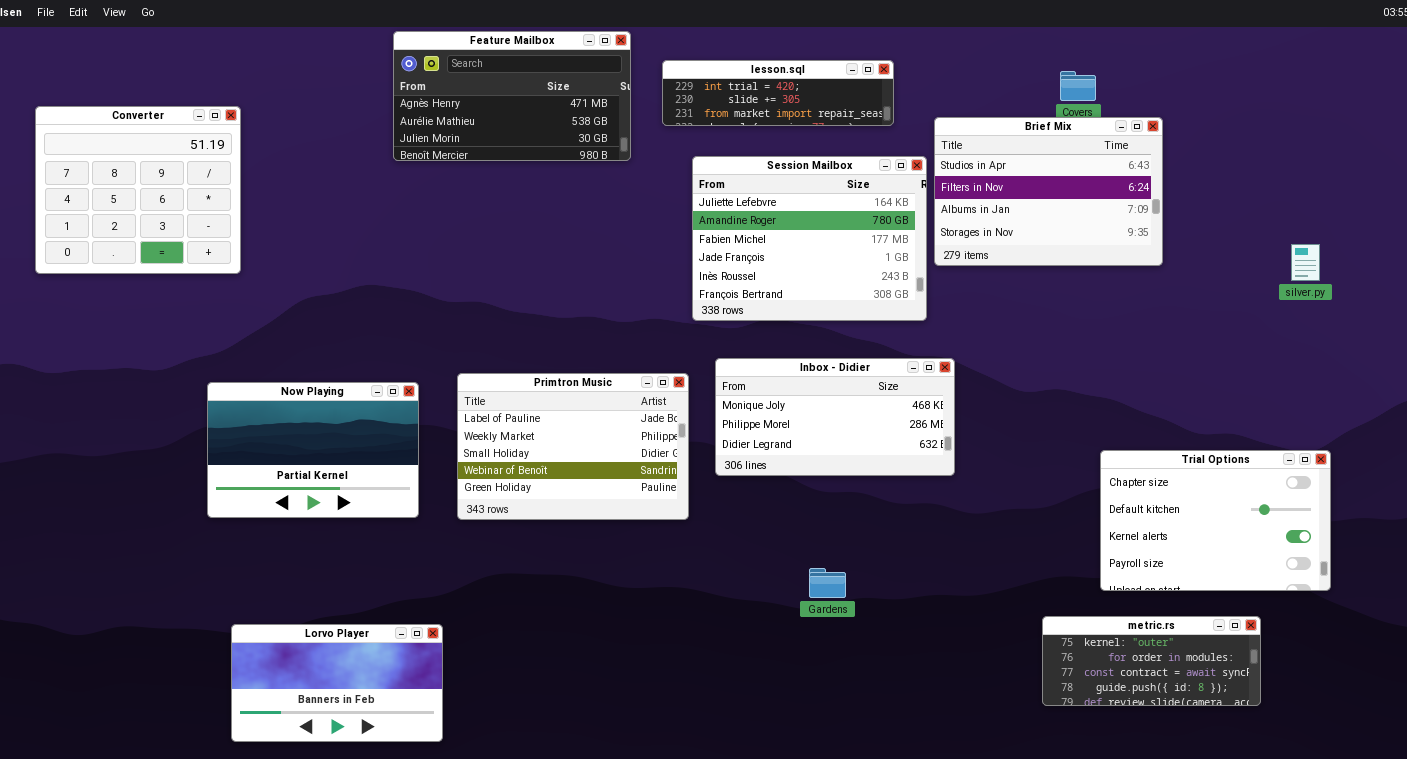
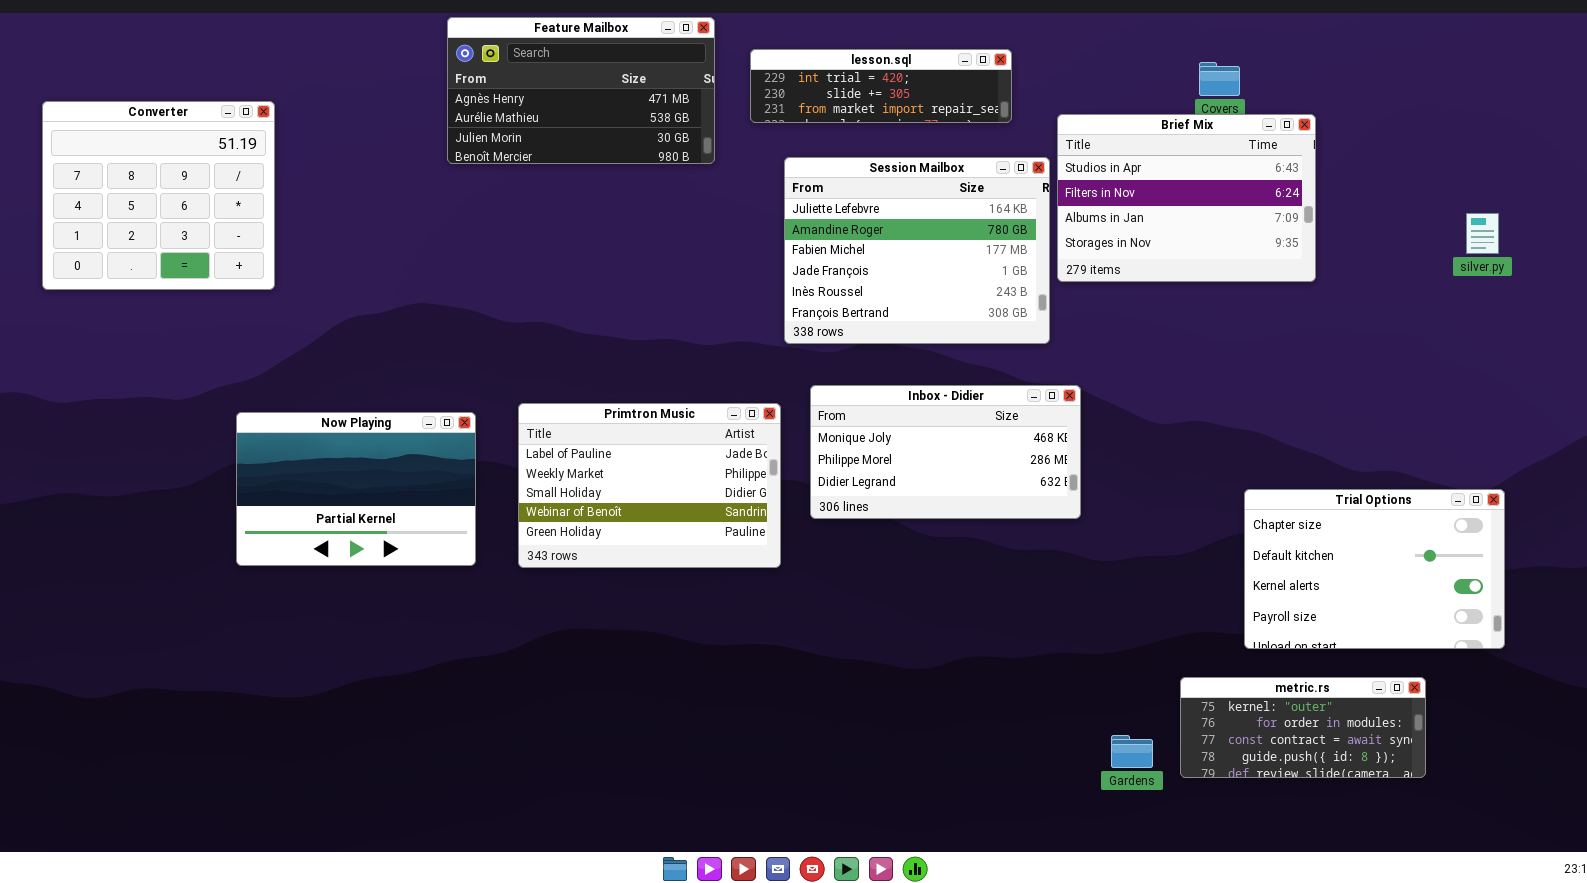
silver.py: [1291,244,1320,281] -> [1466,213,1499,254], moved
Gardens: [809,568,846,598] -> [1111,735,1153,768], moved
Lorvo Player: [231,624,443,742] -> none, closed

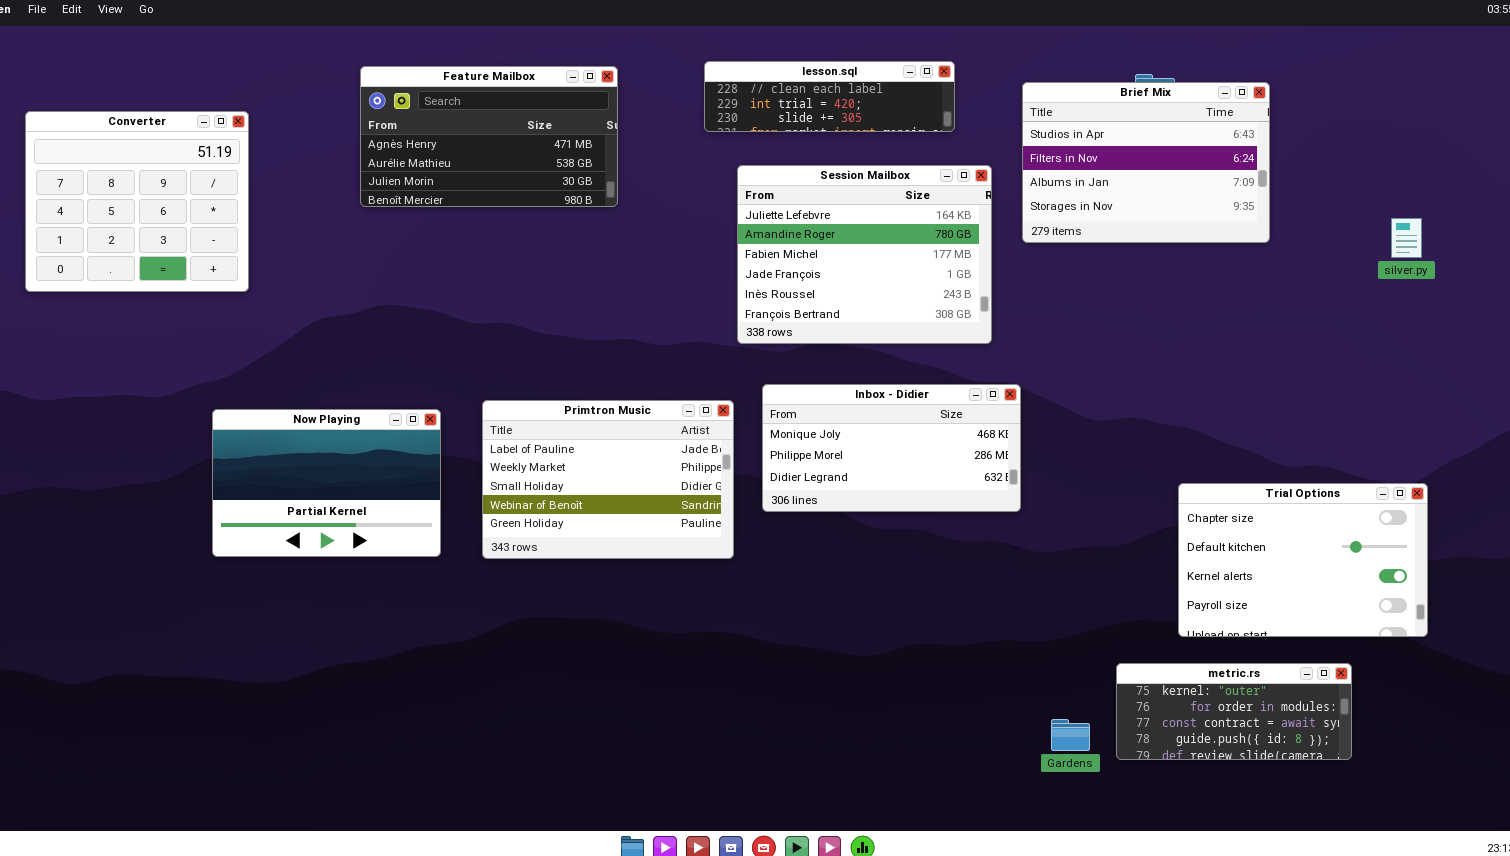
Feature Mailbox: [447,17,715,164] -> [360,66,618,207], moved
lesson.sql: [750,49,1012,123] -> [704,61,955,132], scrolled up 1 row
Brief Mix: [1057,114,1316,282] -> [1022,82,1270,243], moved

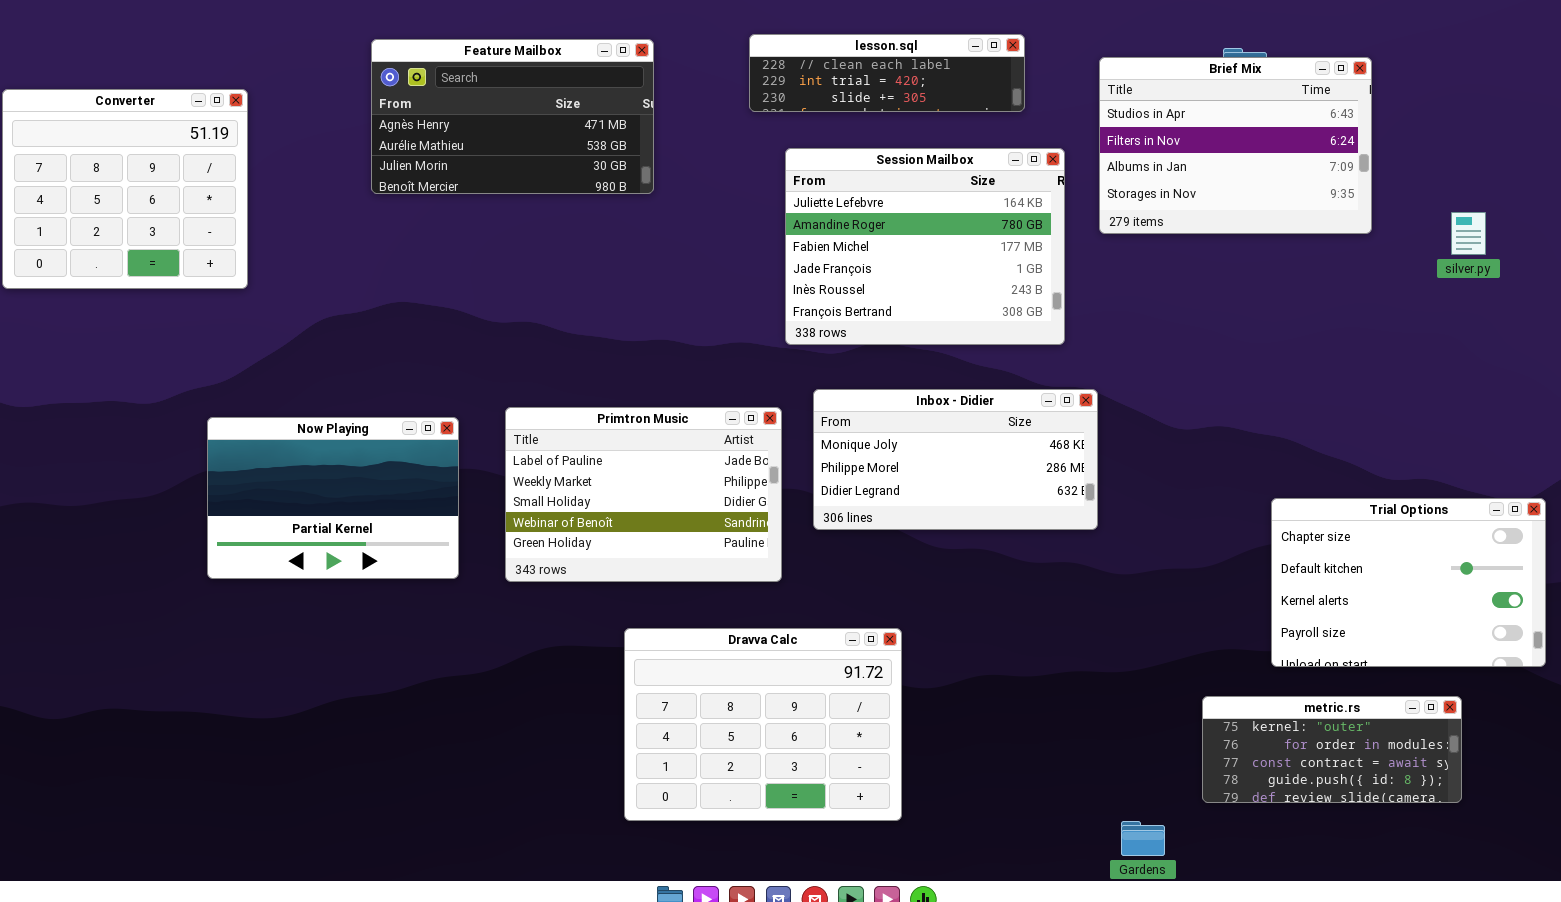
silver.py: [1391,218,1422,258] -> [1451,212,1486,255], moved
Dravva Calc: none -> [624,628,902,821], opened
Gardens: [1051,719,1090,751] -> [1121,821,1165,856], moved

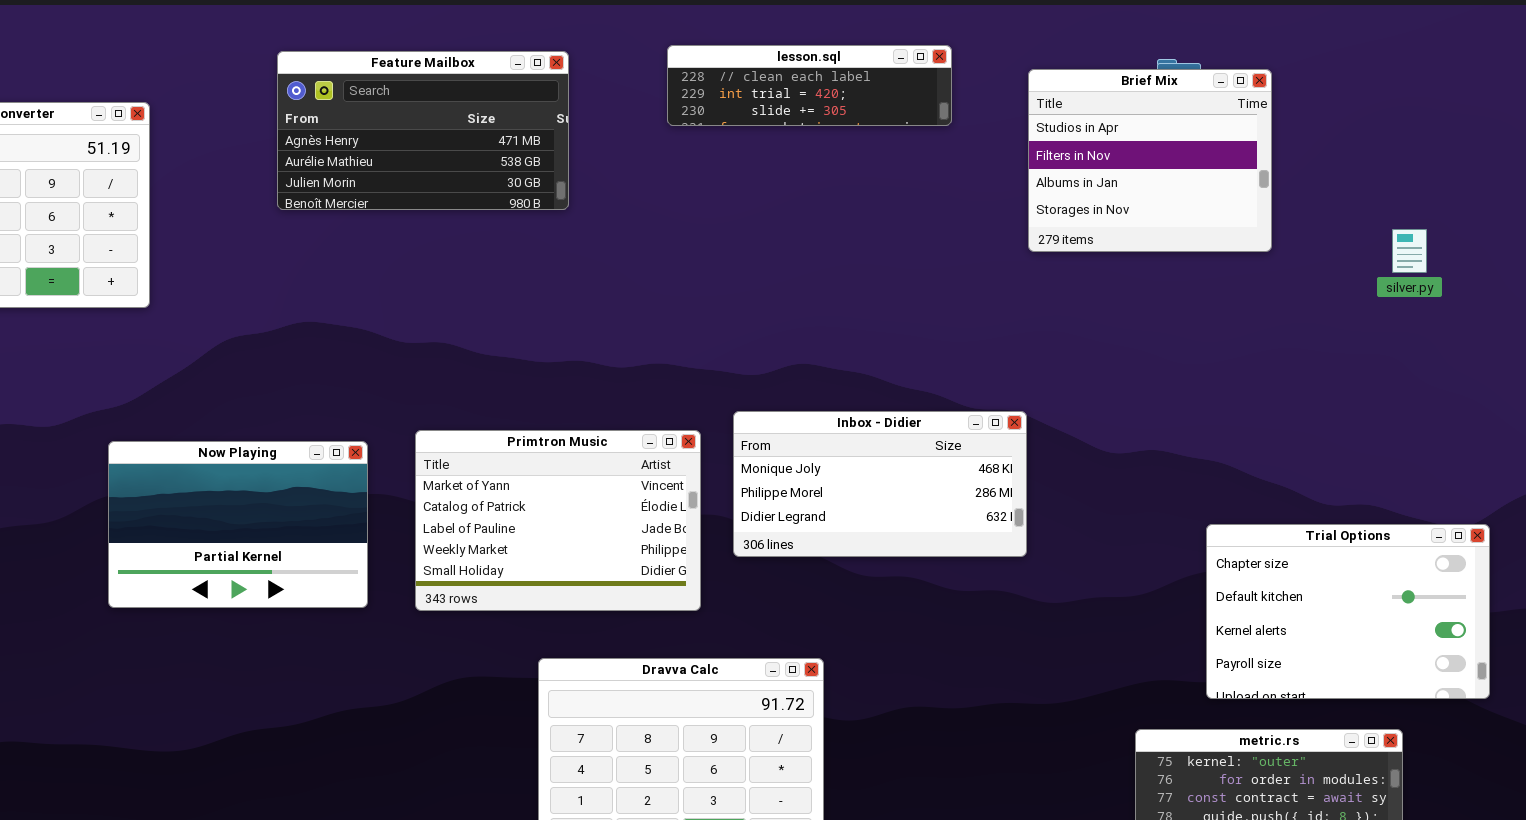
Brief Mix: [1099,57,1372,234] -> [1028,69,1272,252], resized
Session Mailbox: [785,148,1065,345] -> none, closed
Primtron Music: [505,407,782,582] -> [415,430,701,611], scrolled up 2 rows

